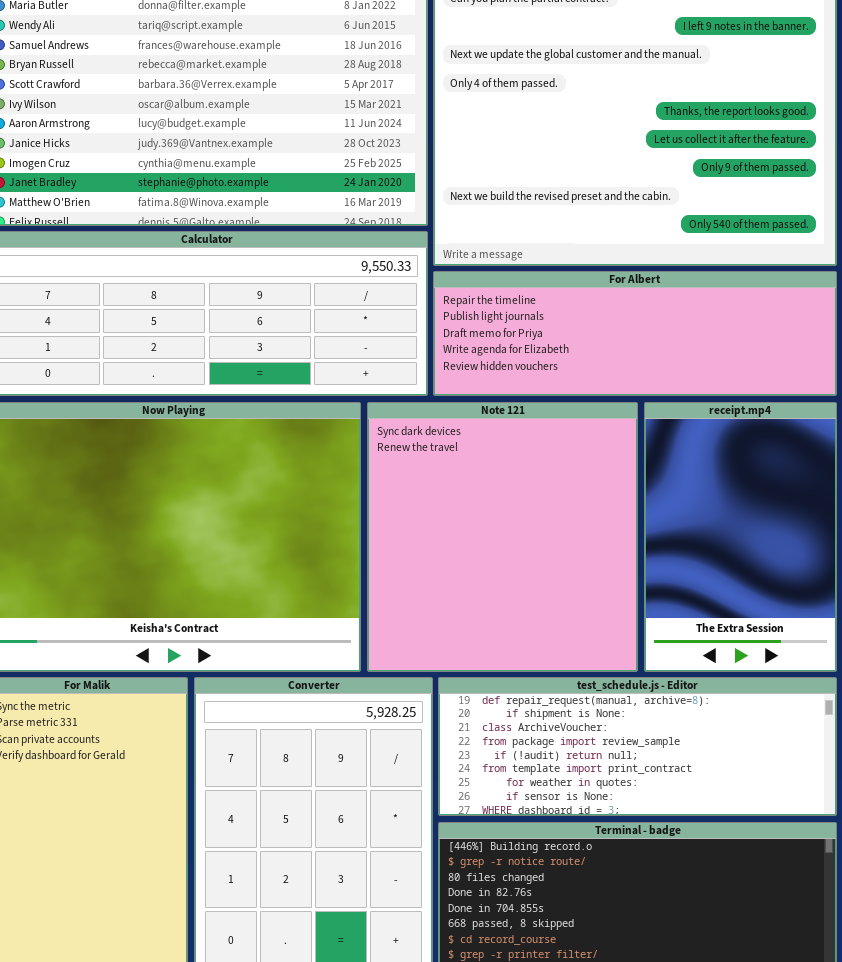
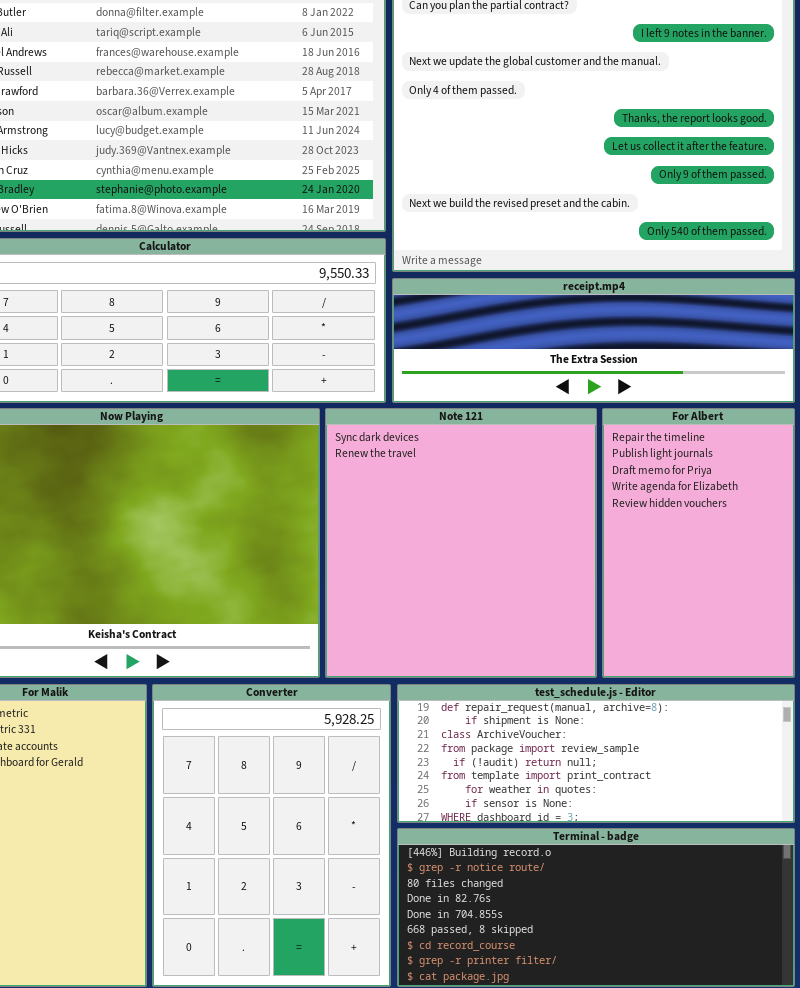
For Albert: [433,271,837,396] -> [602,408,795,678], moved, resized
receipt.mp4: [644,402,837,672] -> [392,278,795,403], moved, resized

